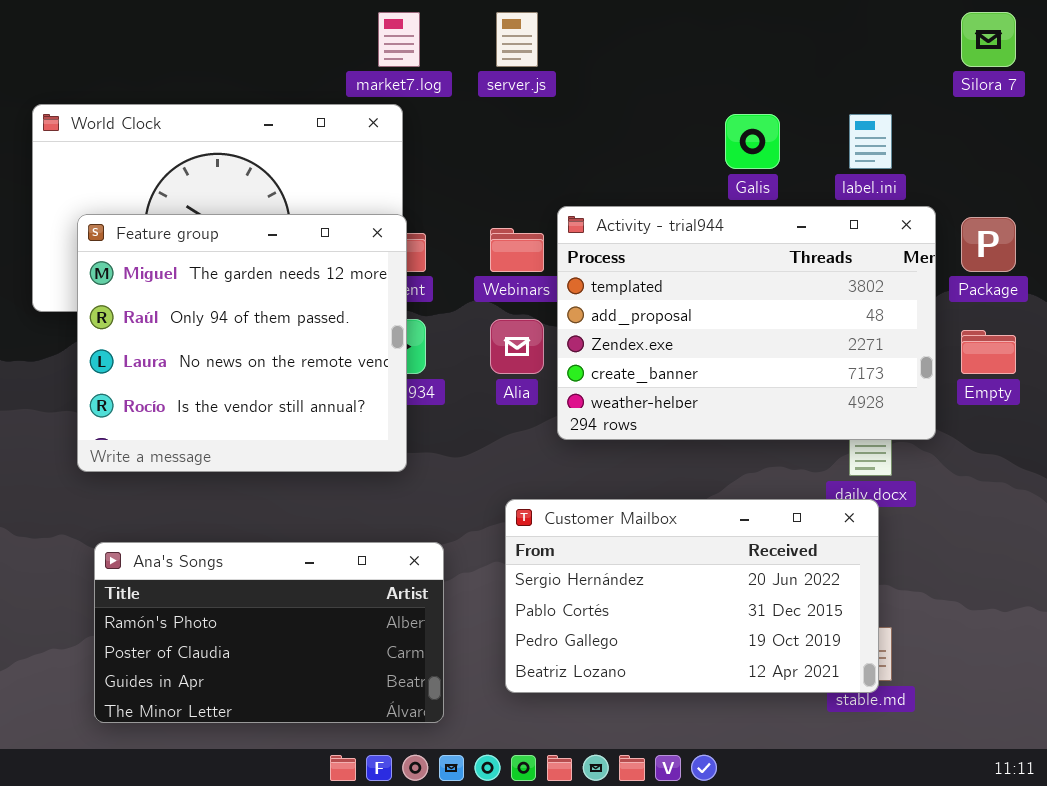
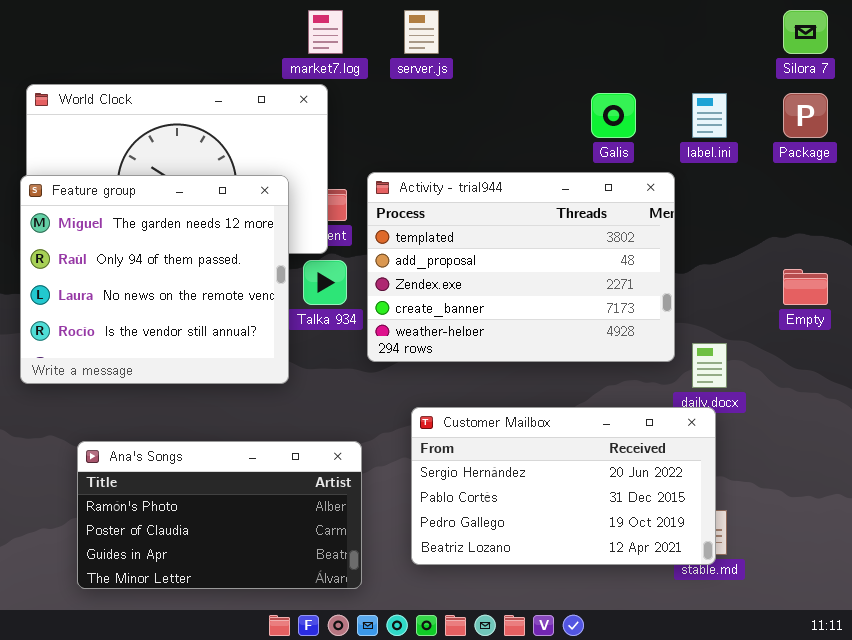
Activity - trial944: [557,206,936,440] -> [367,172,675,362], moved
Feature group: [77,214,407,472] -> [20,175,289,384], moved
Package: [961,217,1016,272] -> [783,93,828,138], moved

